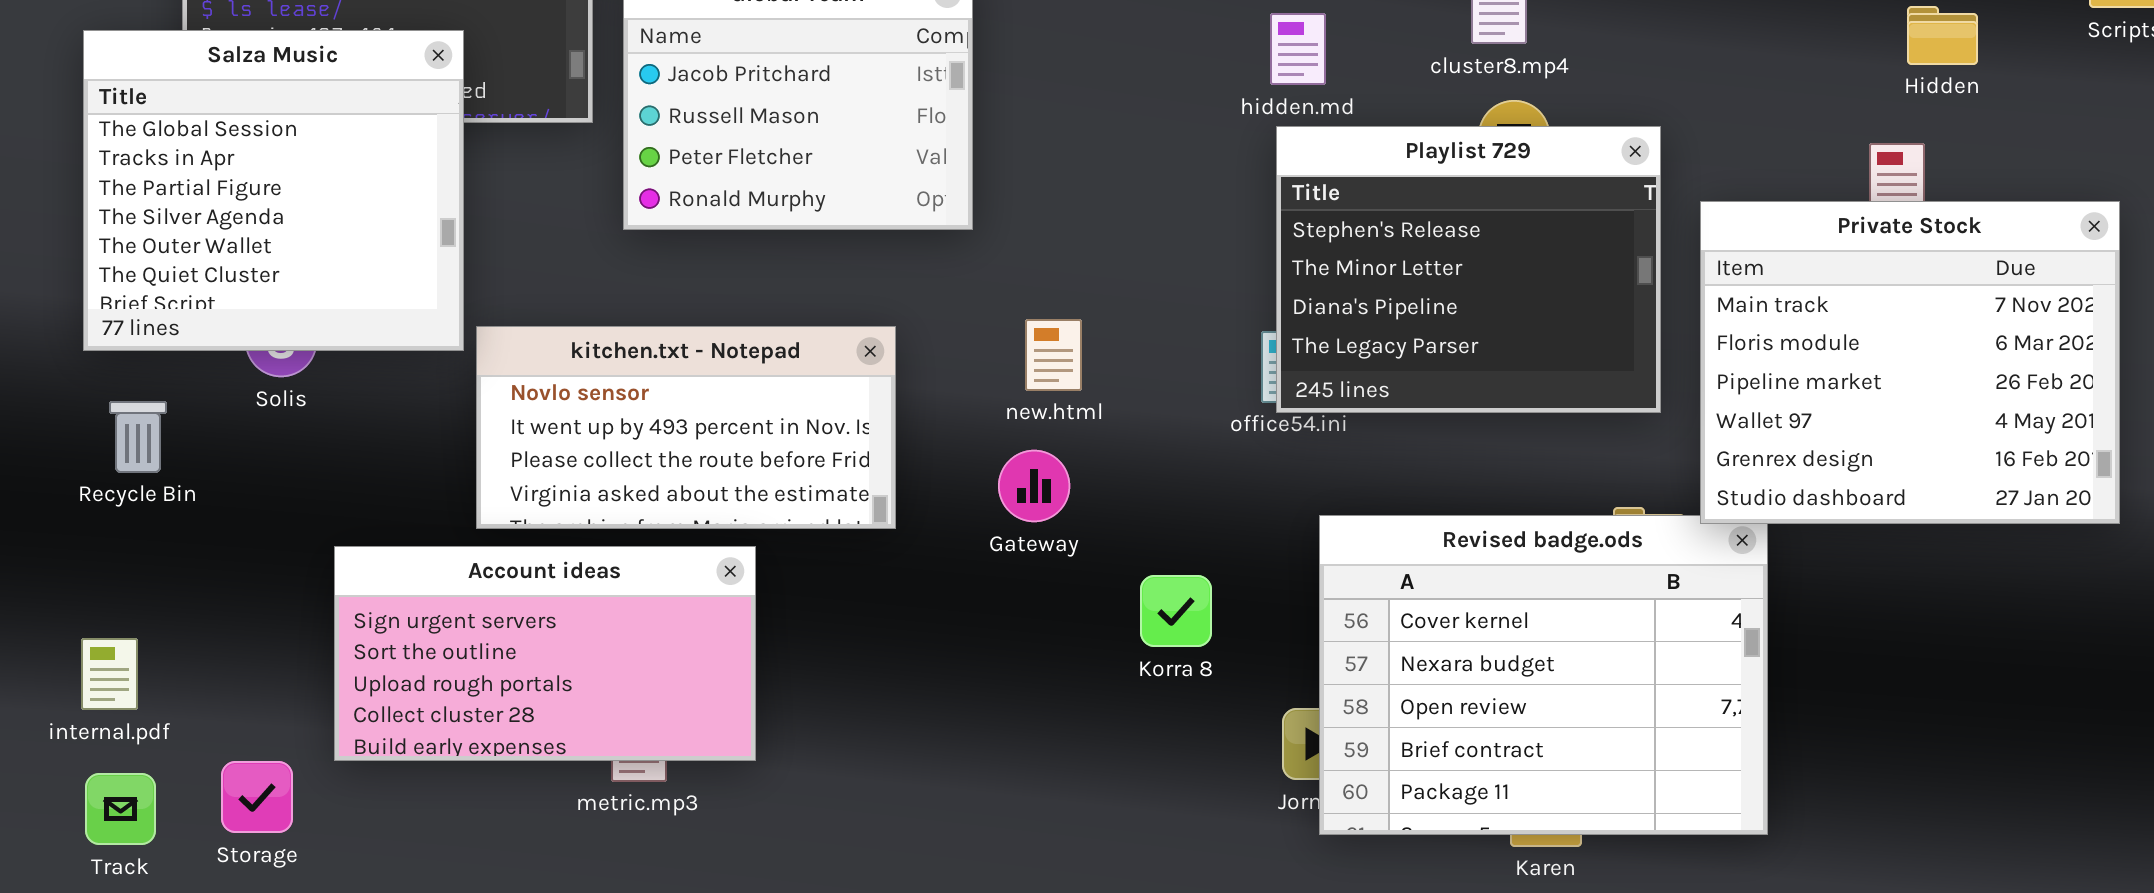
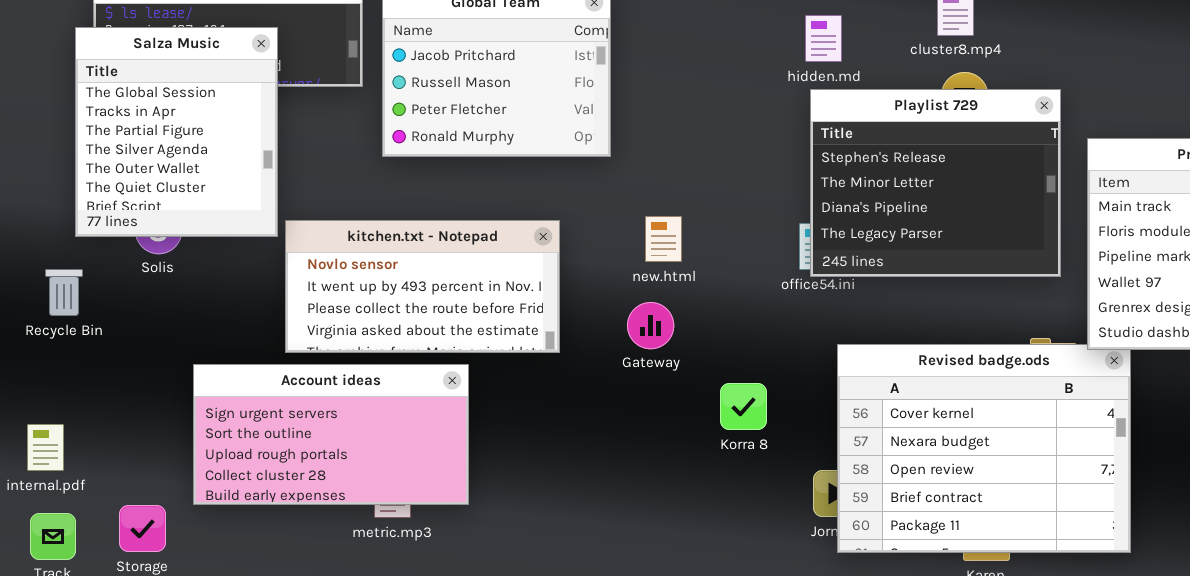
Salza Music: [83,30,464,351] -> [75,27,278,237], resized

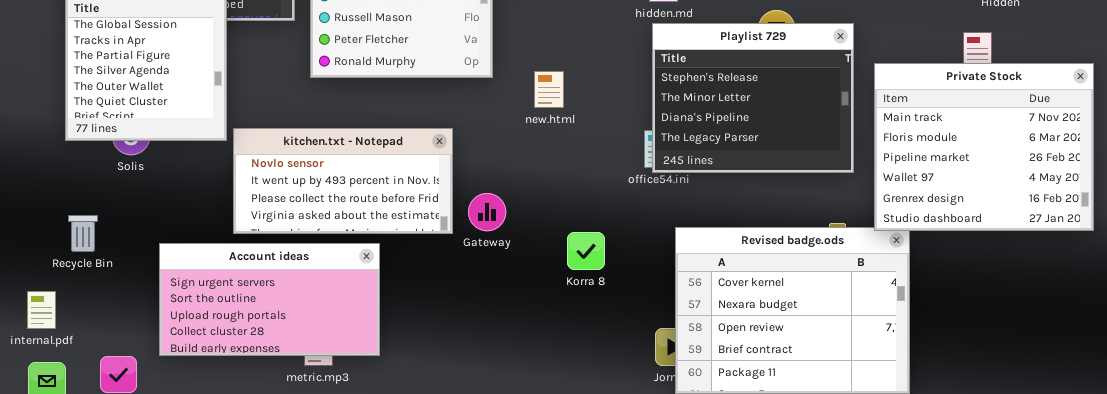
new.html: [645,216,682,262] -> [534,71,564,108], moved
Recycle Bin: [45,269,83,316] -> [68,215,98,252], moved
Gateway: [627,302,674,349] -> [468,193,506,231], moved
Korra 8: [720,383,767,430] -> [567,232,605,270], moved

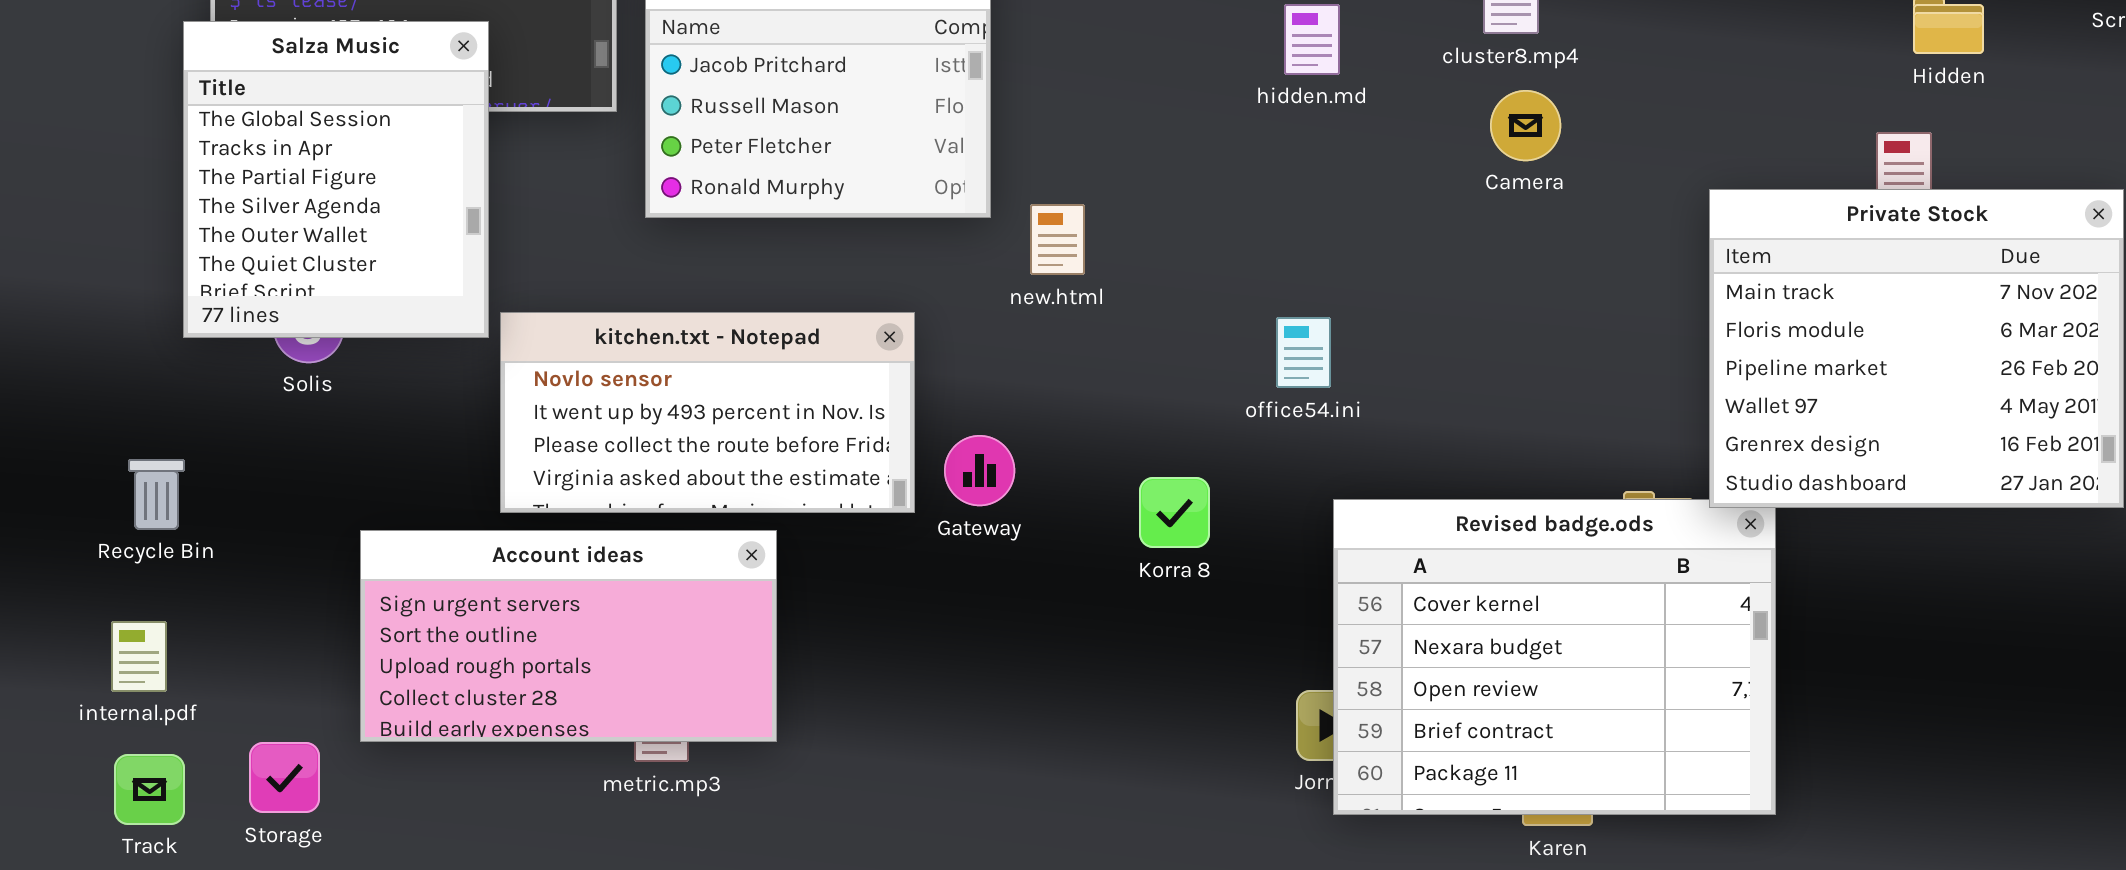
Playlist 729: [652,23,854,173] -> none, closed
new.html: [534,71,564,108] -> [1030,204,1085,275], moved
Recycle Bin: [68,215,98,252] -> [128,459,185,530], moved
Korra 8: [567,232,605,270] -> [1139,477,1210,548], moved

